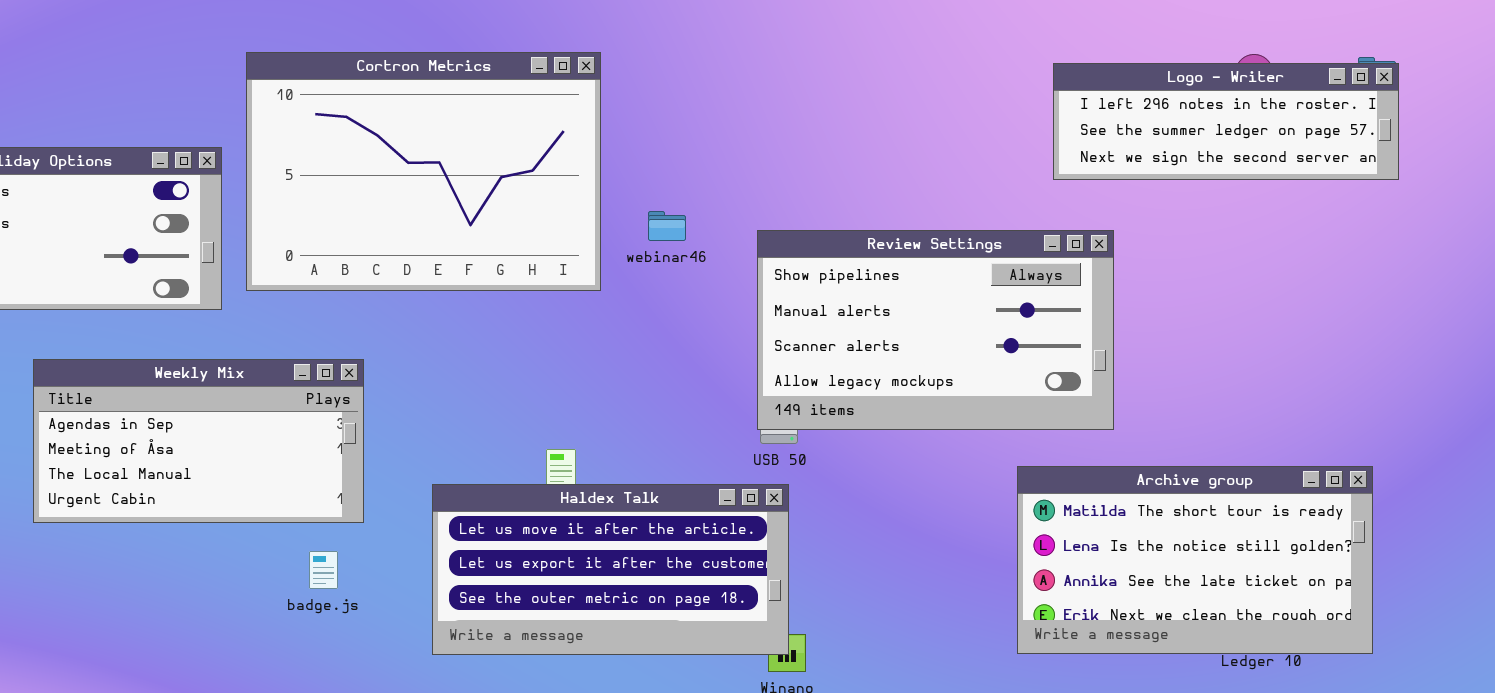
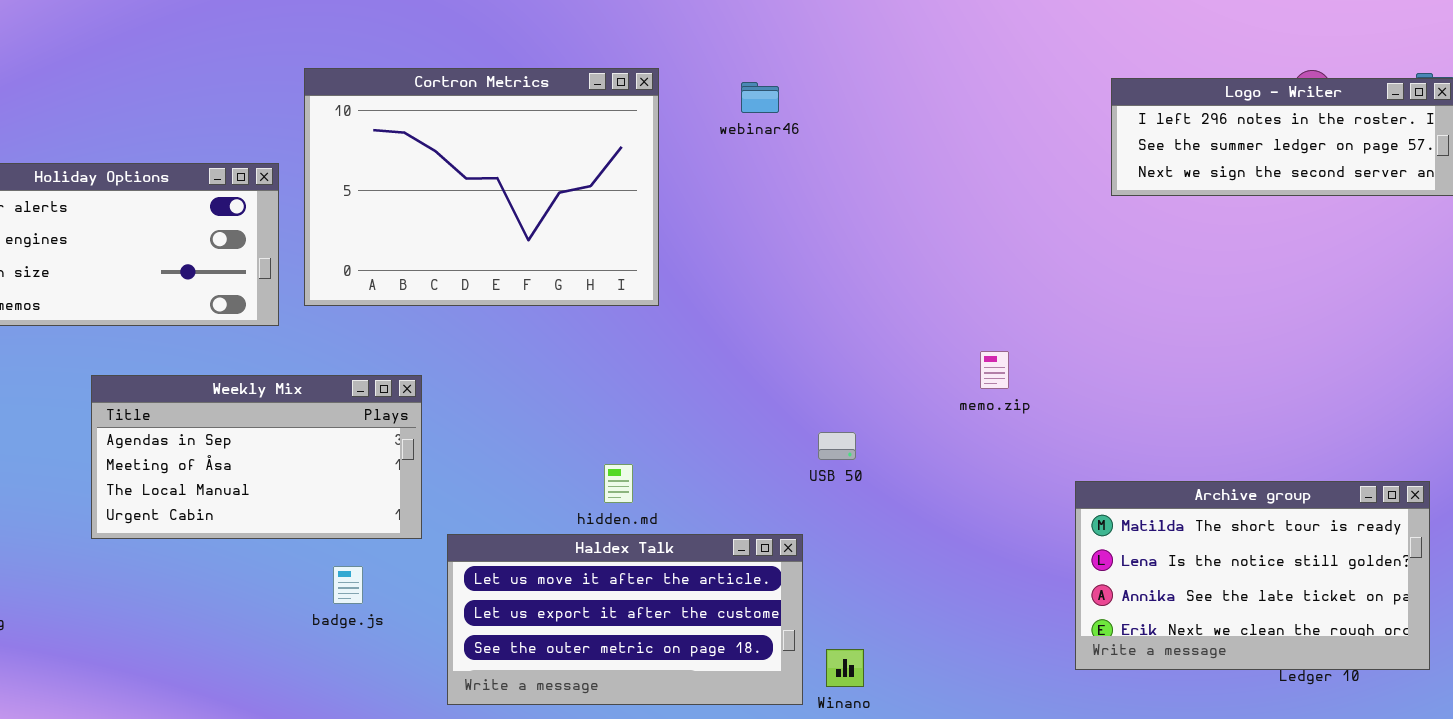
webinar46: [648,211,686,241] -> [741,82,779,113], moved
Review Settings: [757,230,1114,430] -> none, closed
Haldex Talk: [432,484,789,655] -> [447,534,803,705], moved
badge.js: [309,551,338,589] -> [333,566,363,604], moved

